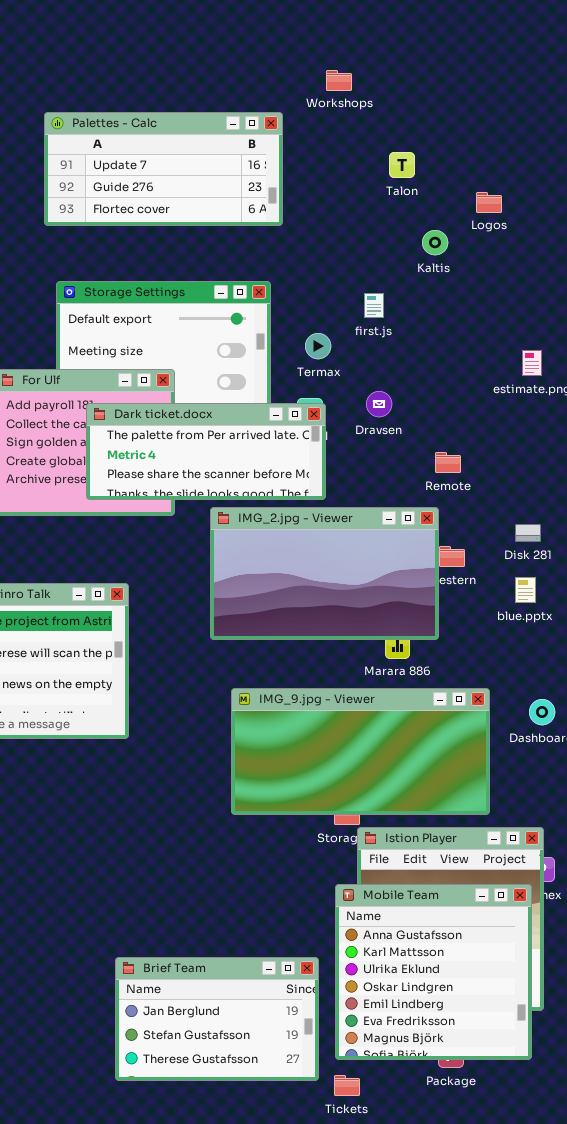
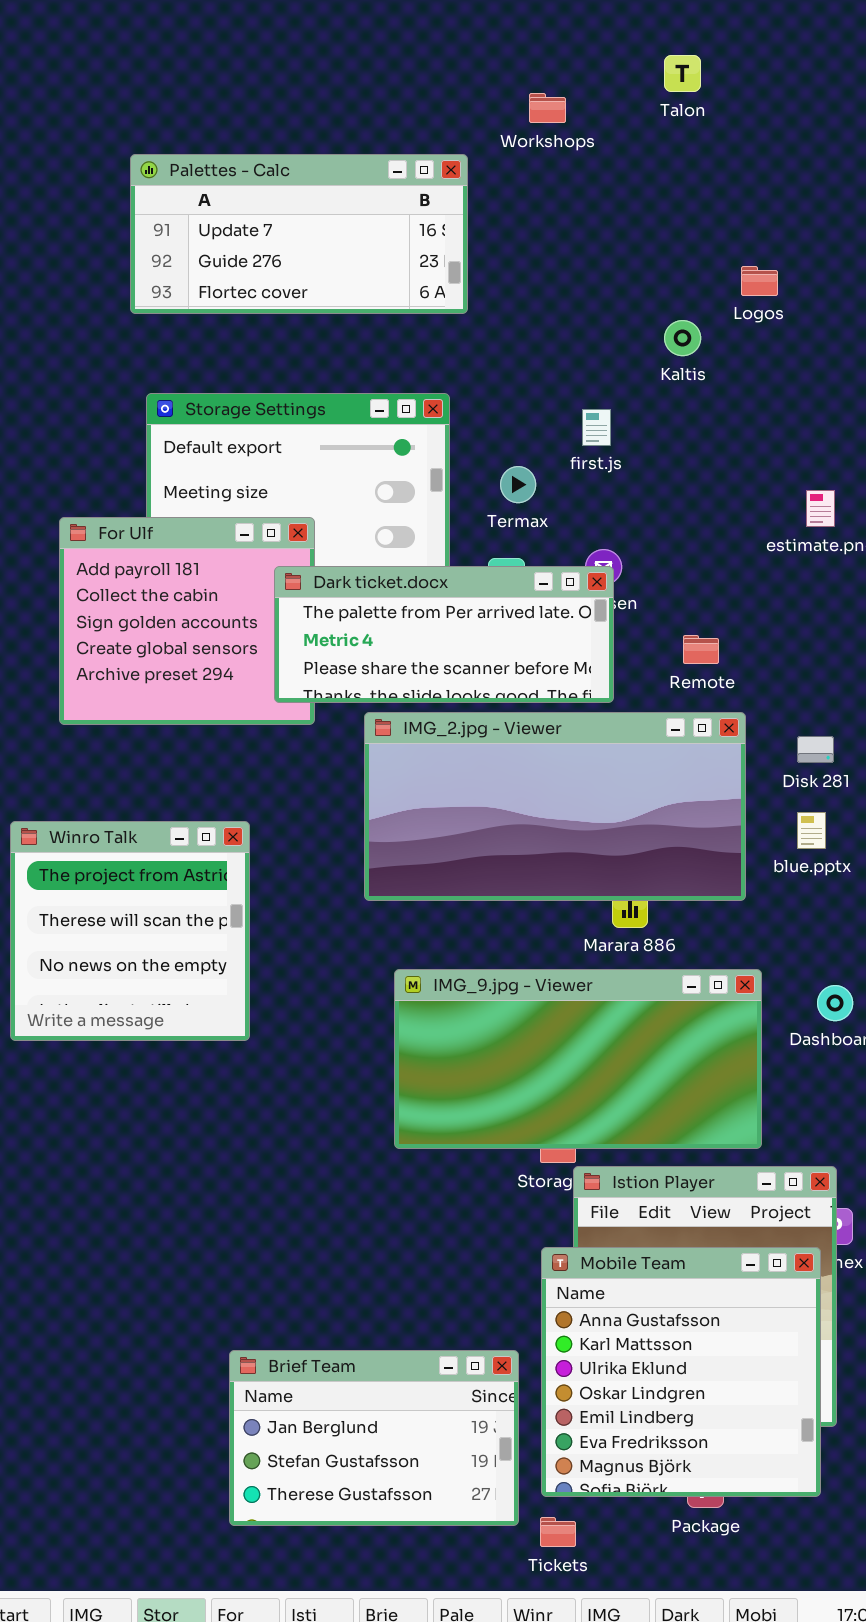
Talon: [389,152,415,178] -> [664,55,701,92], moved
Dark ticket.docx: [86,403,326,500] -> [274,566,614,703], moved
IMG_2.jpg - Viewer: [210,507,439,640] -> [364,712,746,901], resized

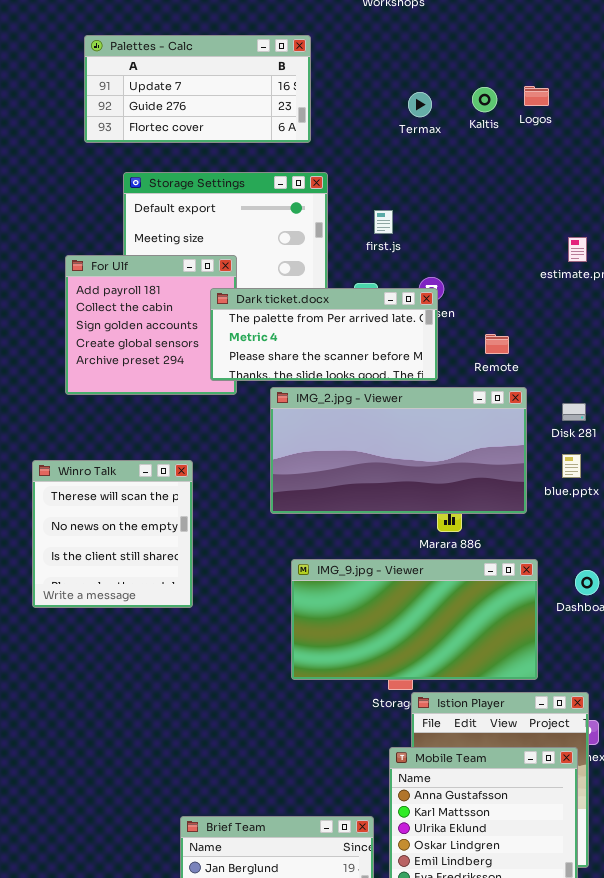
Palettes - Calc: [130,154,468,314] -> [84,35,311,143], moved
Kaltis: [664,320,701,356] -> [472,87,497,112], moved
first.js: [582,409,611,446] -> [374,210,393,234], moved
Termax: [500,466,536,503] -> [408,92,432,117], moved
Winro Talk: [10,821,250,1041] -> [32,460,193,608], scrolled down 1 row

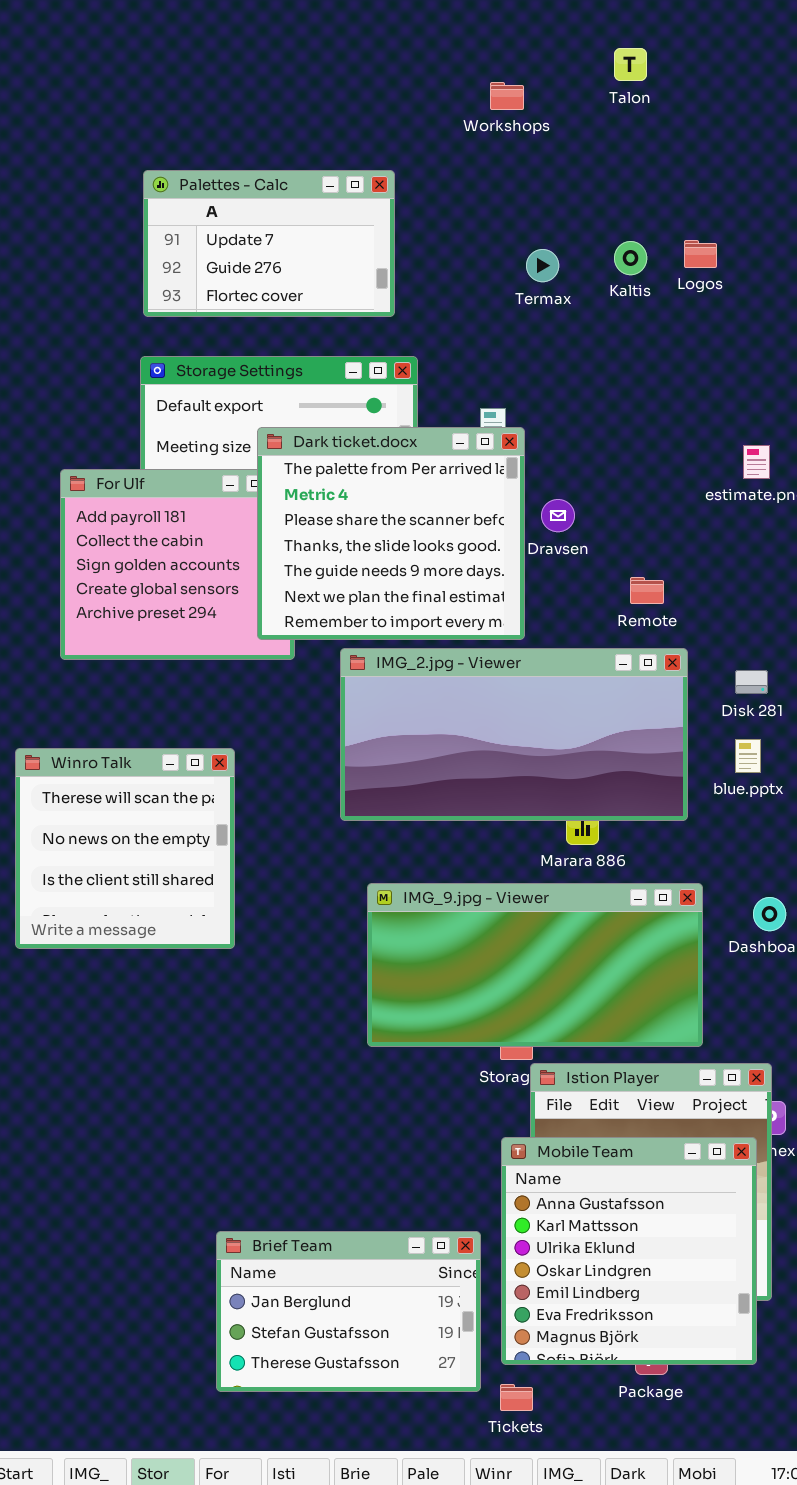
Palettes - Calc: [84,35,311,143] -> [143,170,395,317], resized
Dark ticket.docx: [210,288,438,381] -> [257,427,525,640], resized

